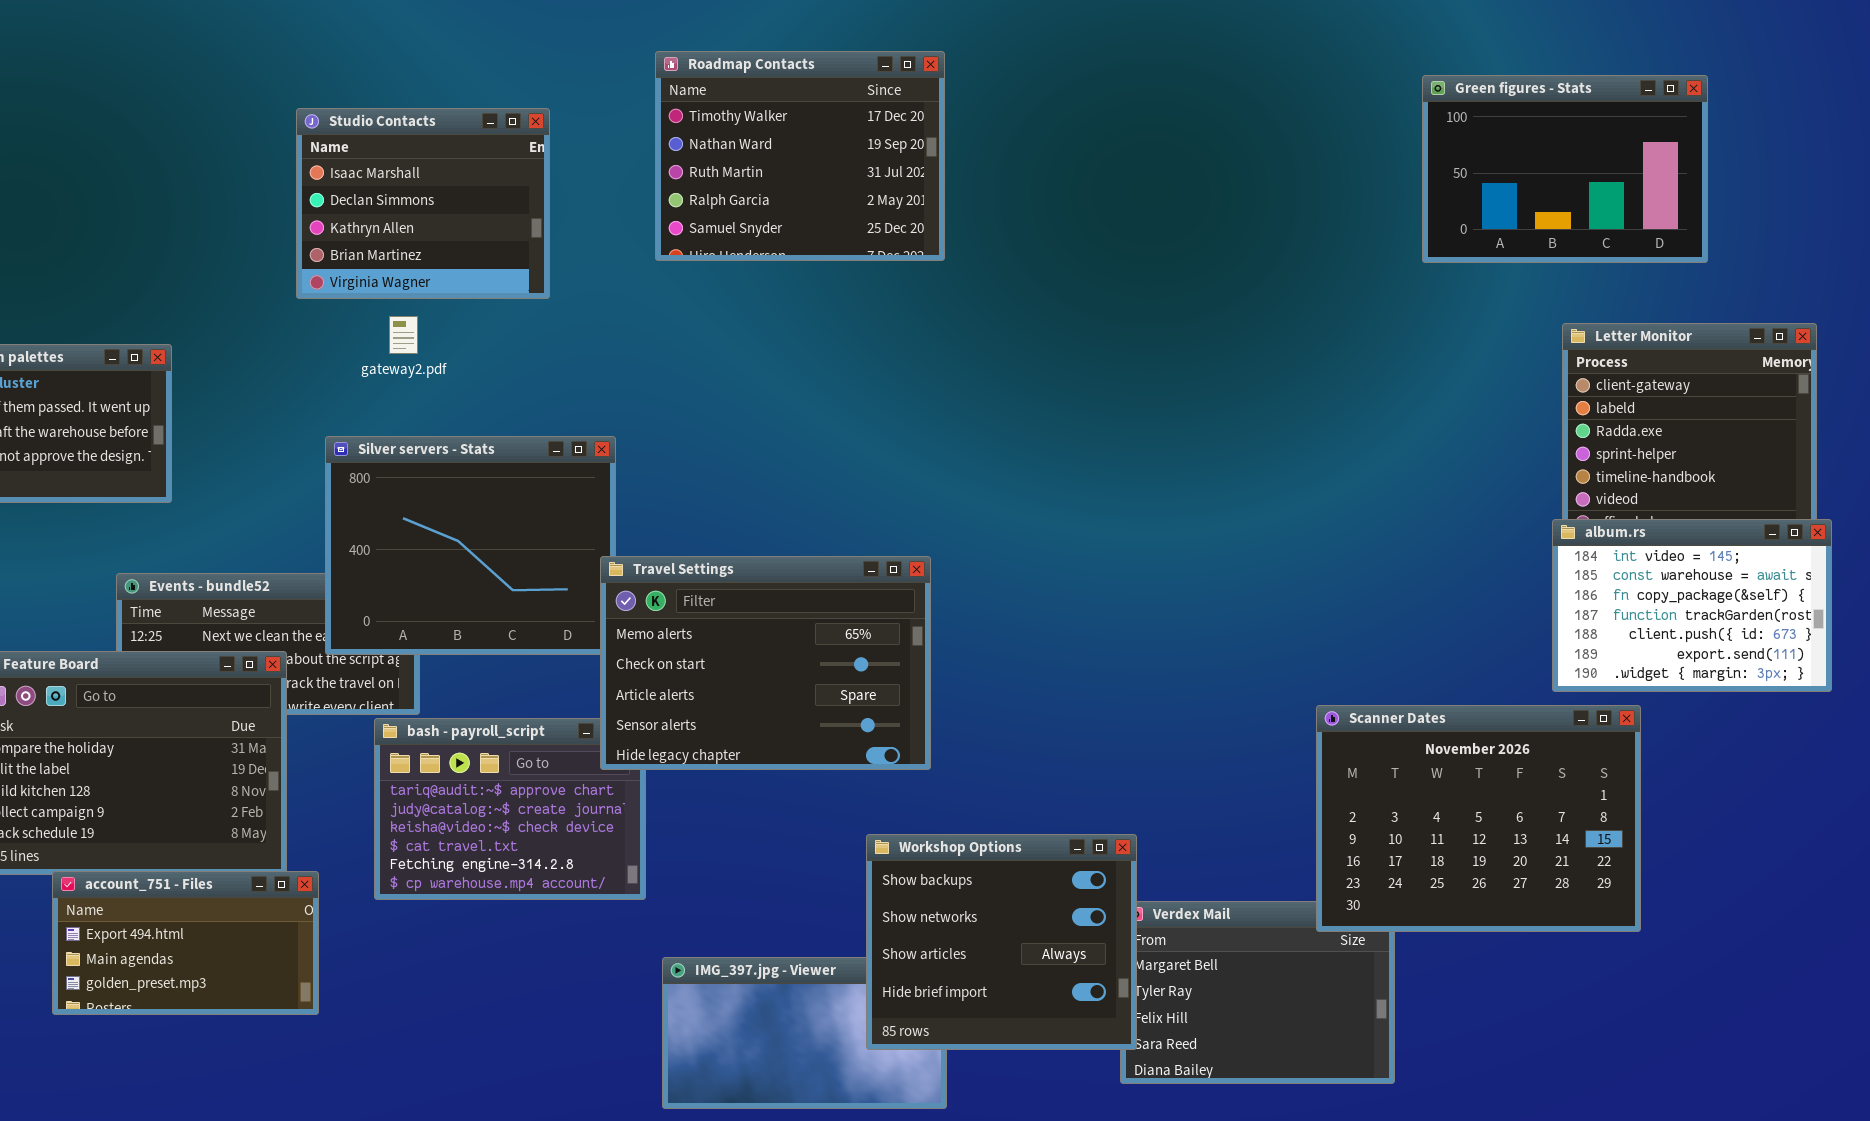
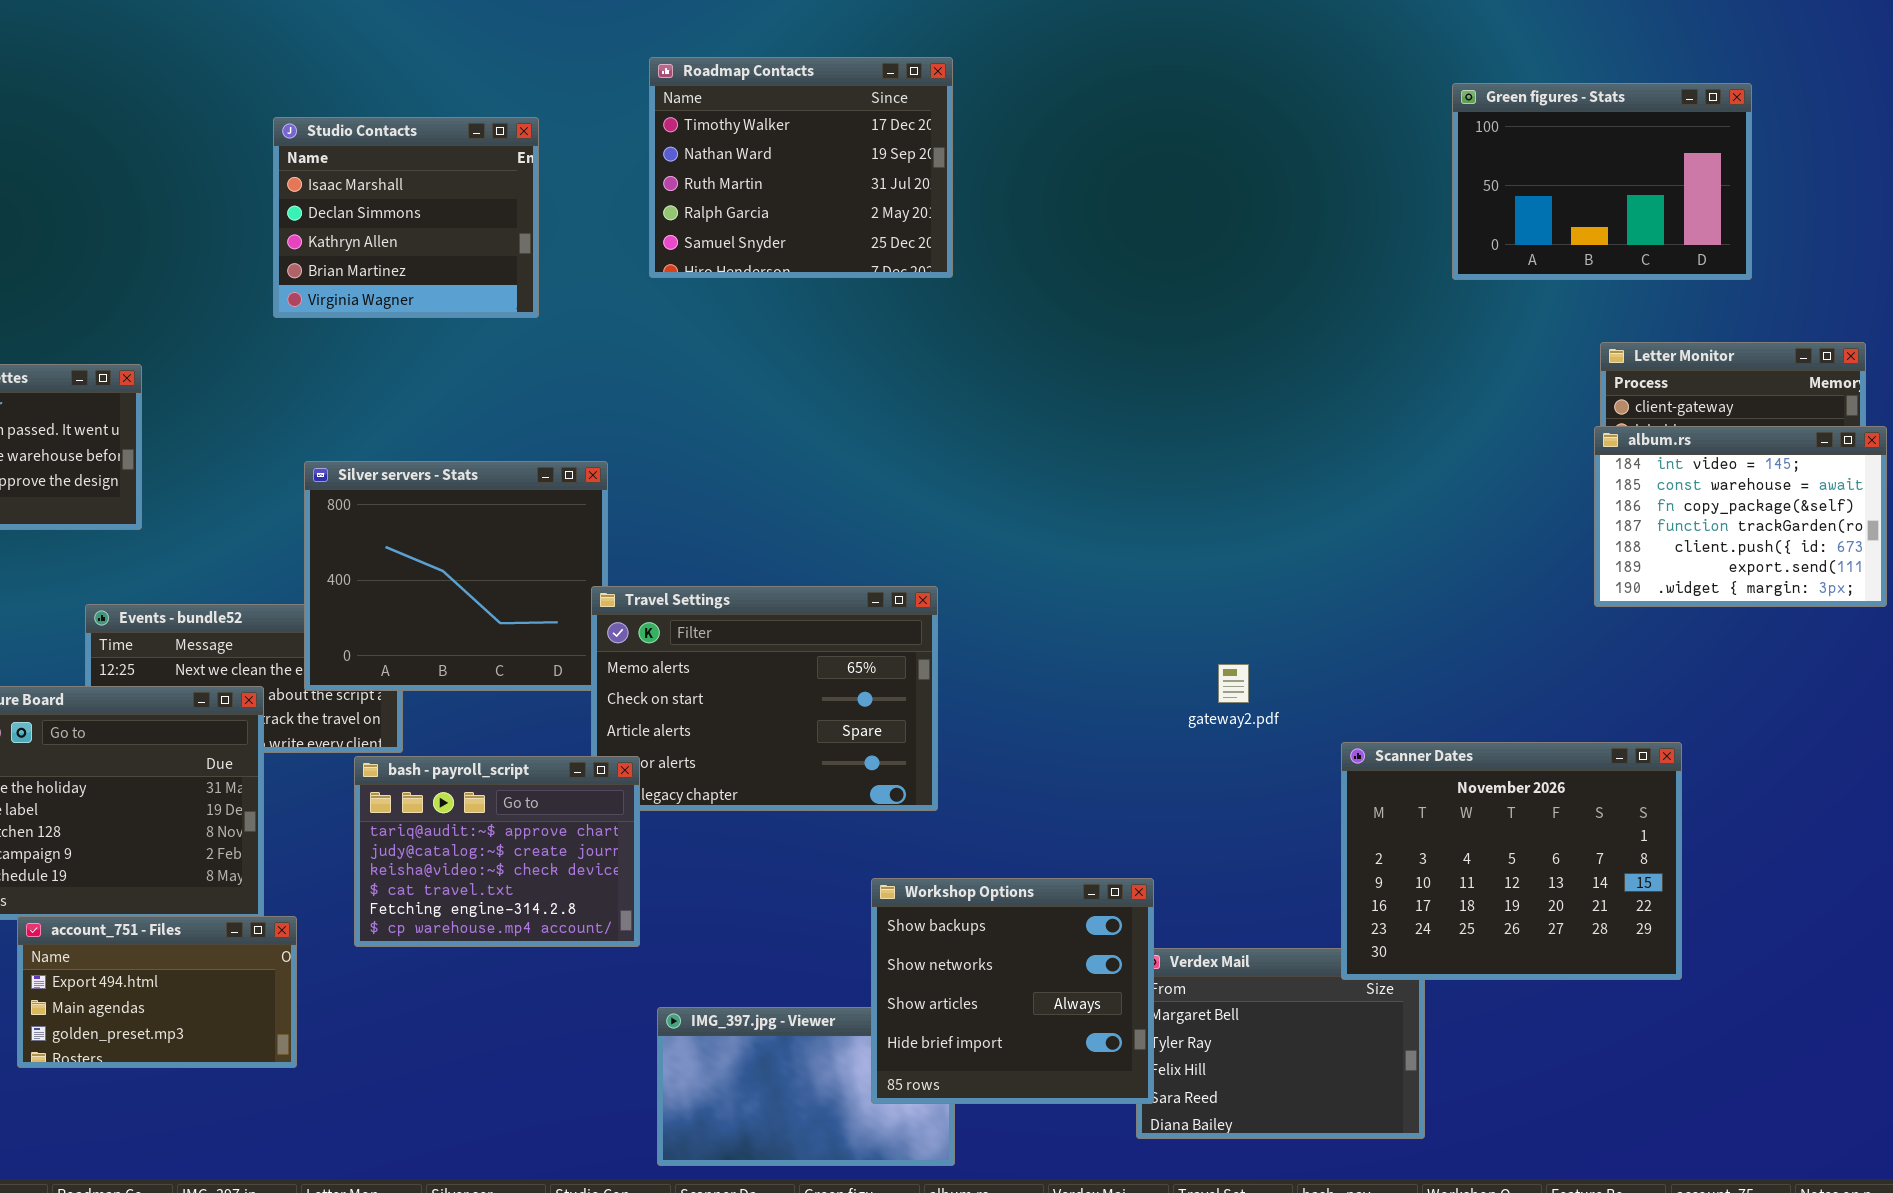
gateway2.pdf: [389,316,418,354] -> [1218,664,1249,703], moved
album.rs: [1552,519,1832,692] -> [1594,426,1887,607], moved
bash - payroll_script: [374,718,646,900] -> [354,756,640,947], raised

